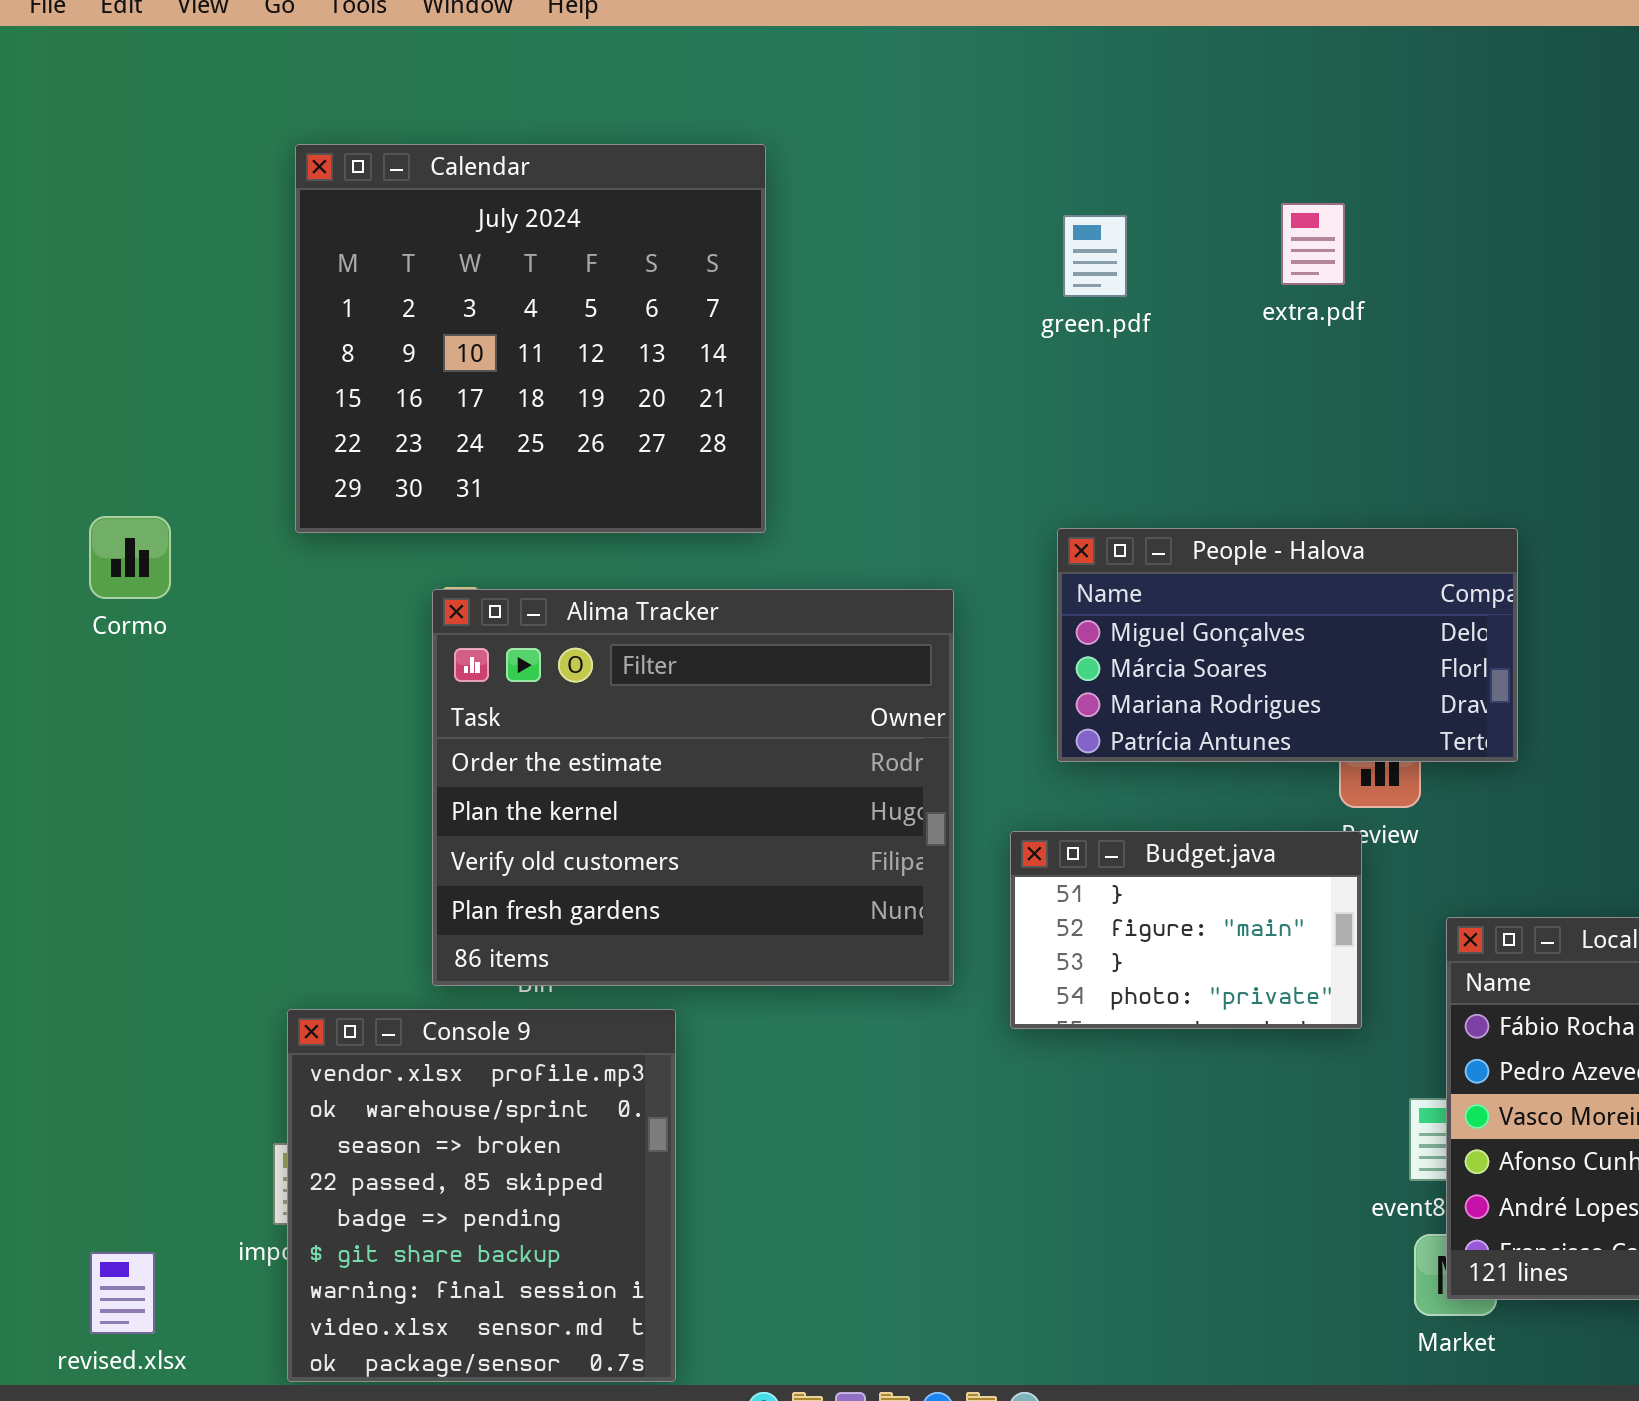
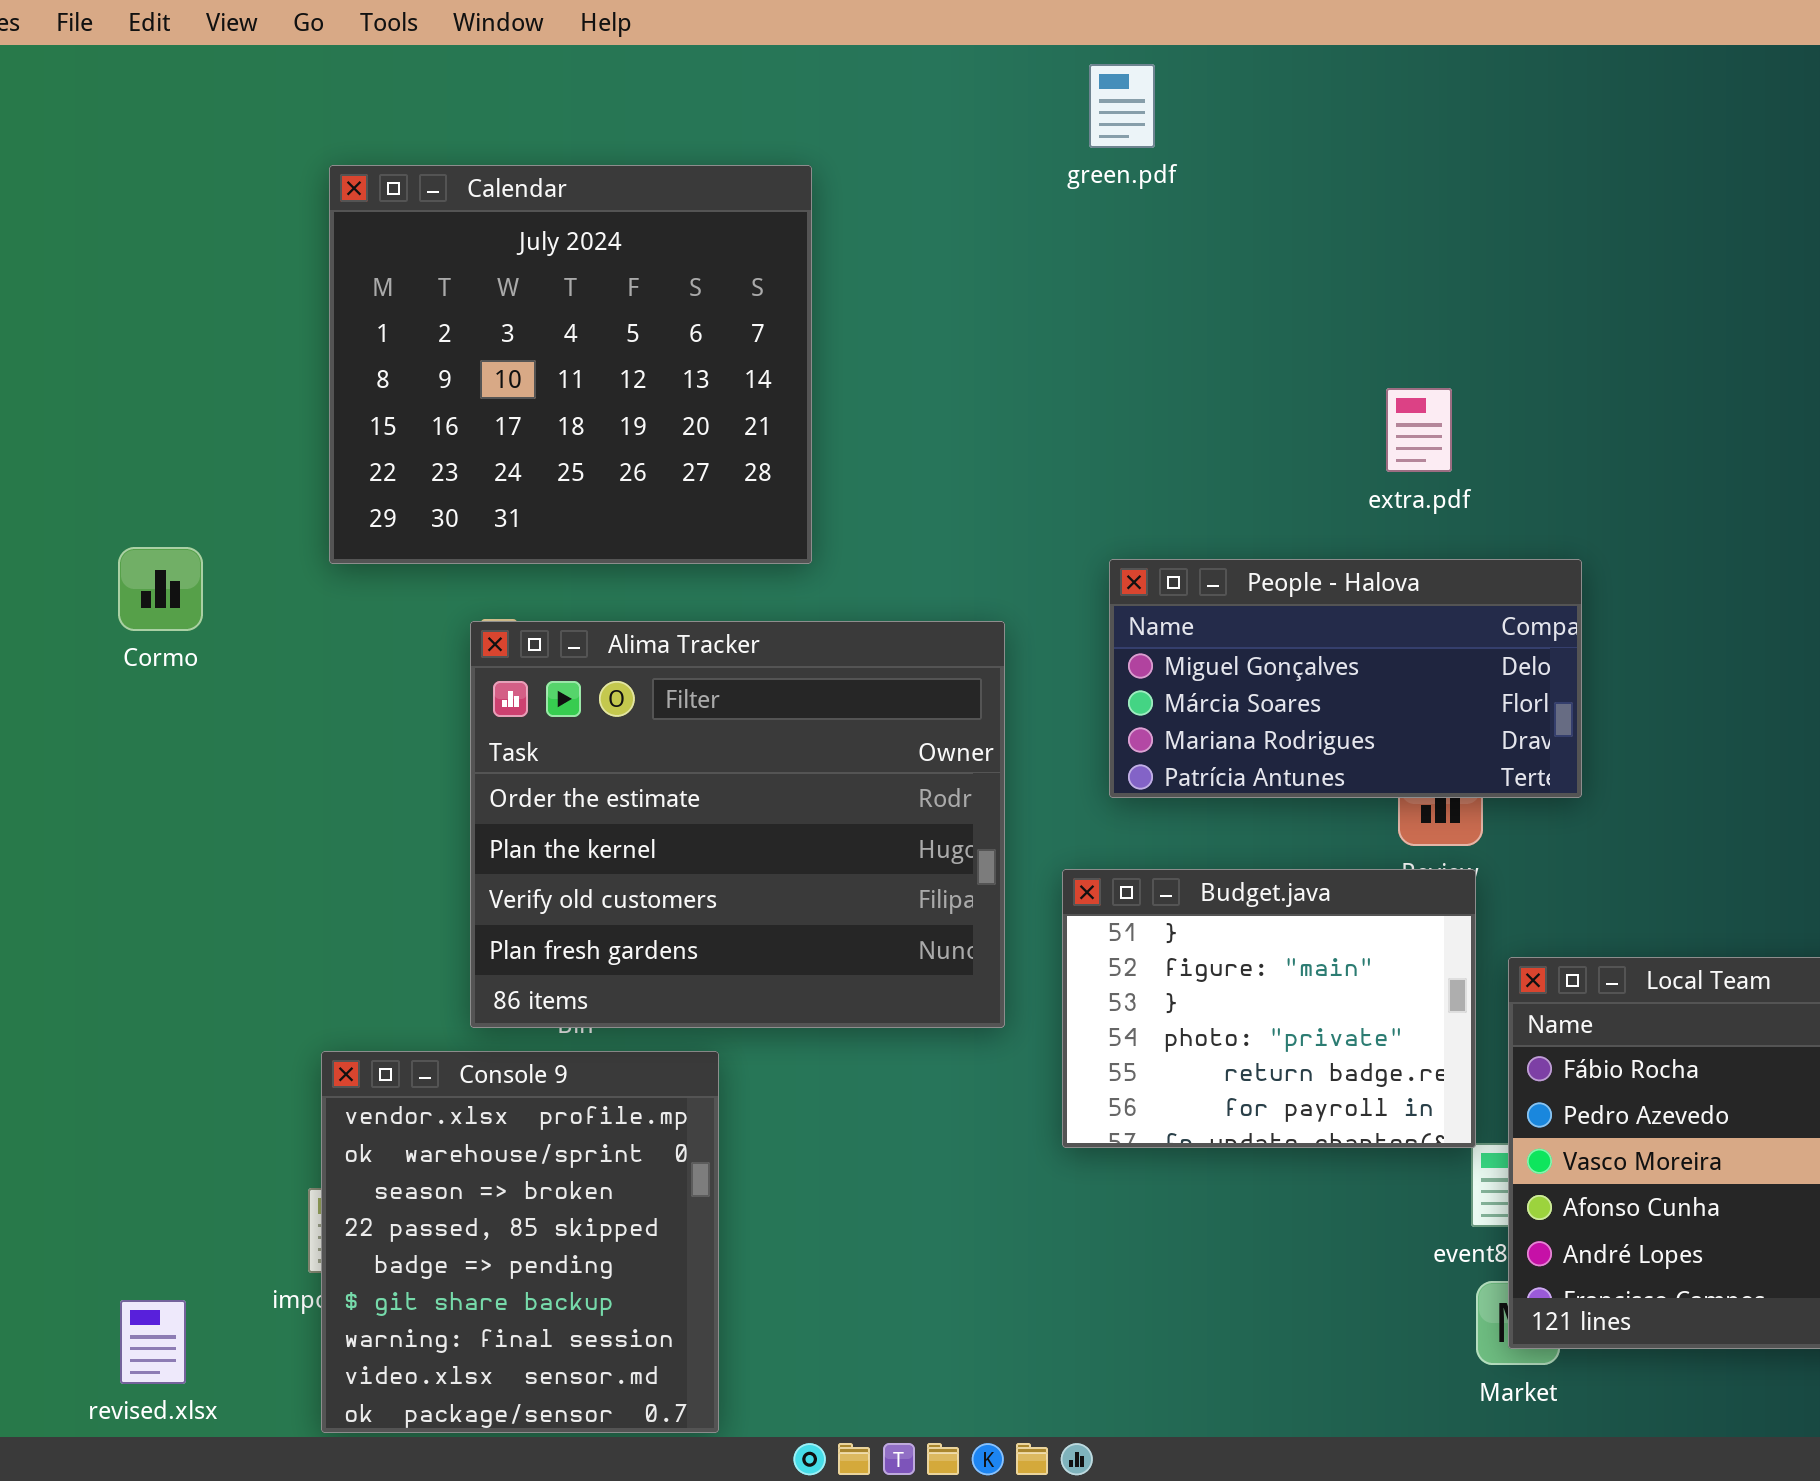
extra.pdf: [1281,203,1345,285] -> [1386,388,1452,472], moved
green.pdf: [1063,215,1127,297] -> [1089,64,1155,148], moved
Budget.java: [1010,831,1362,1029] -> [1062,869,1476,1148], resized

